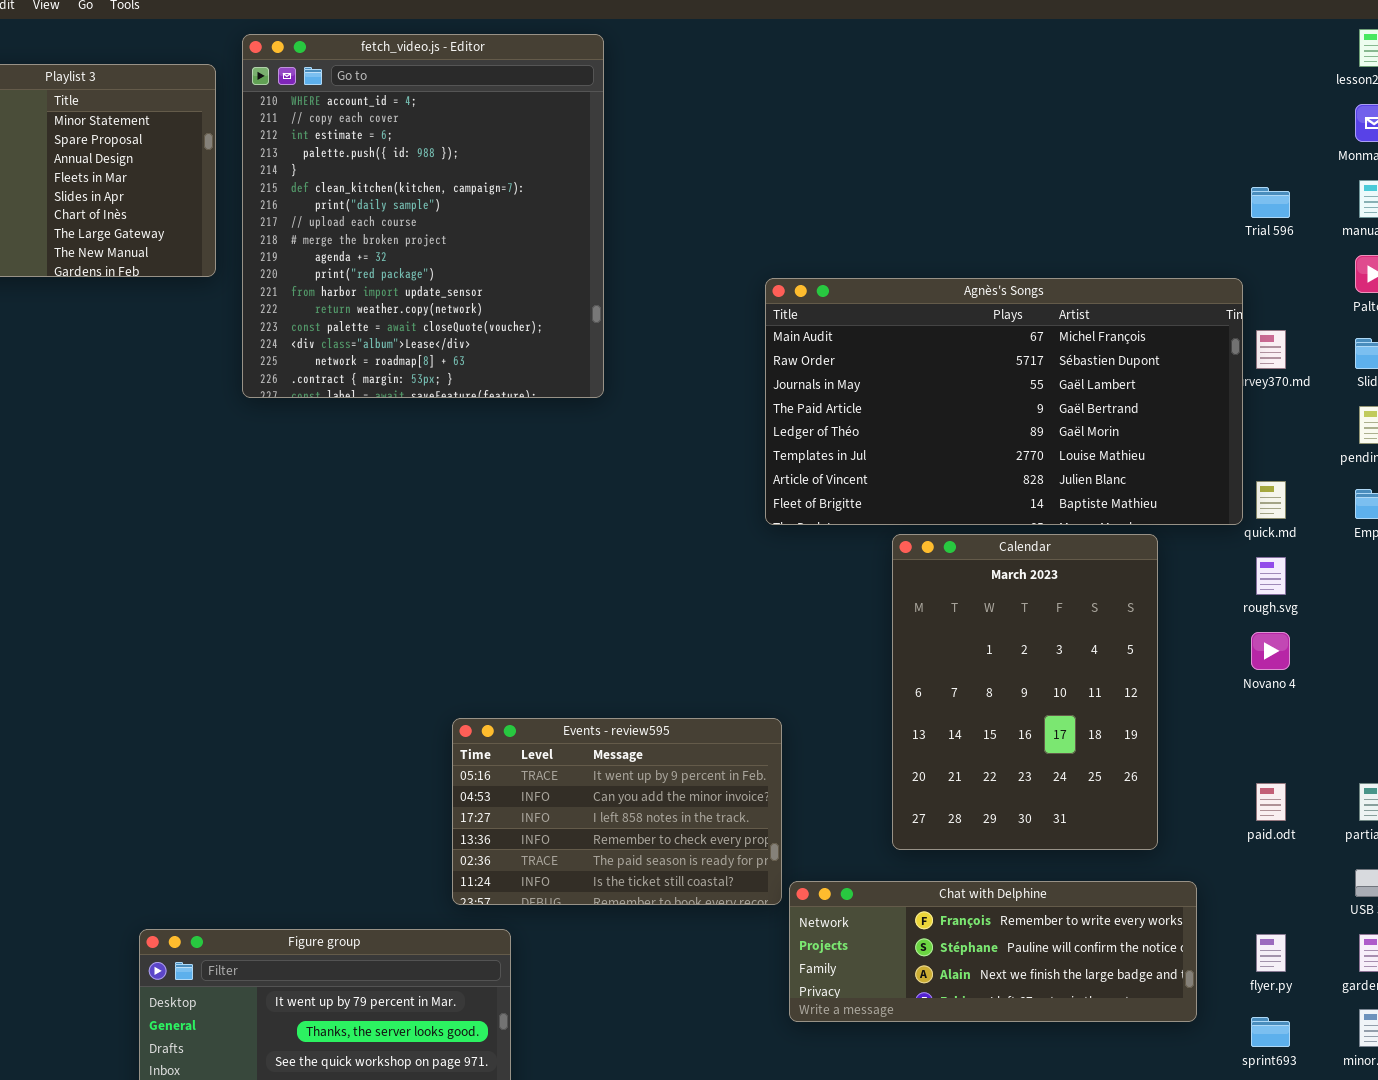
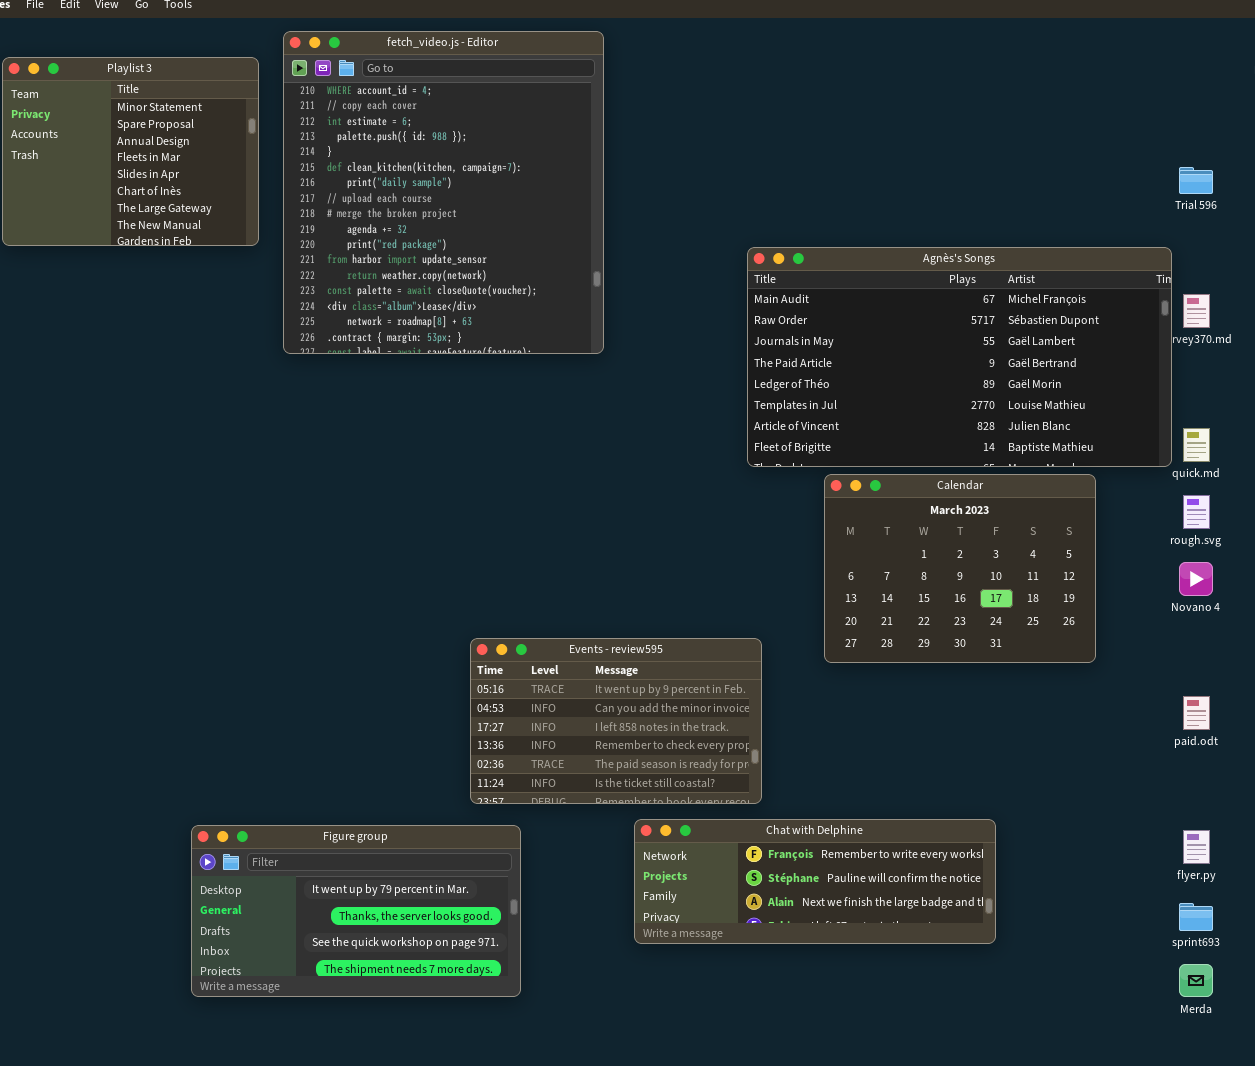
Calendar: [892,534,1158,850] -> [824,474,1096,663], resized
Chat with Delphine: [789,881,1197,1022] -> [634,819,996,944], moved

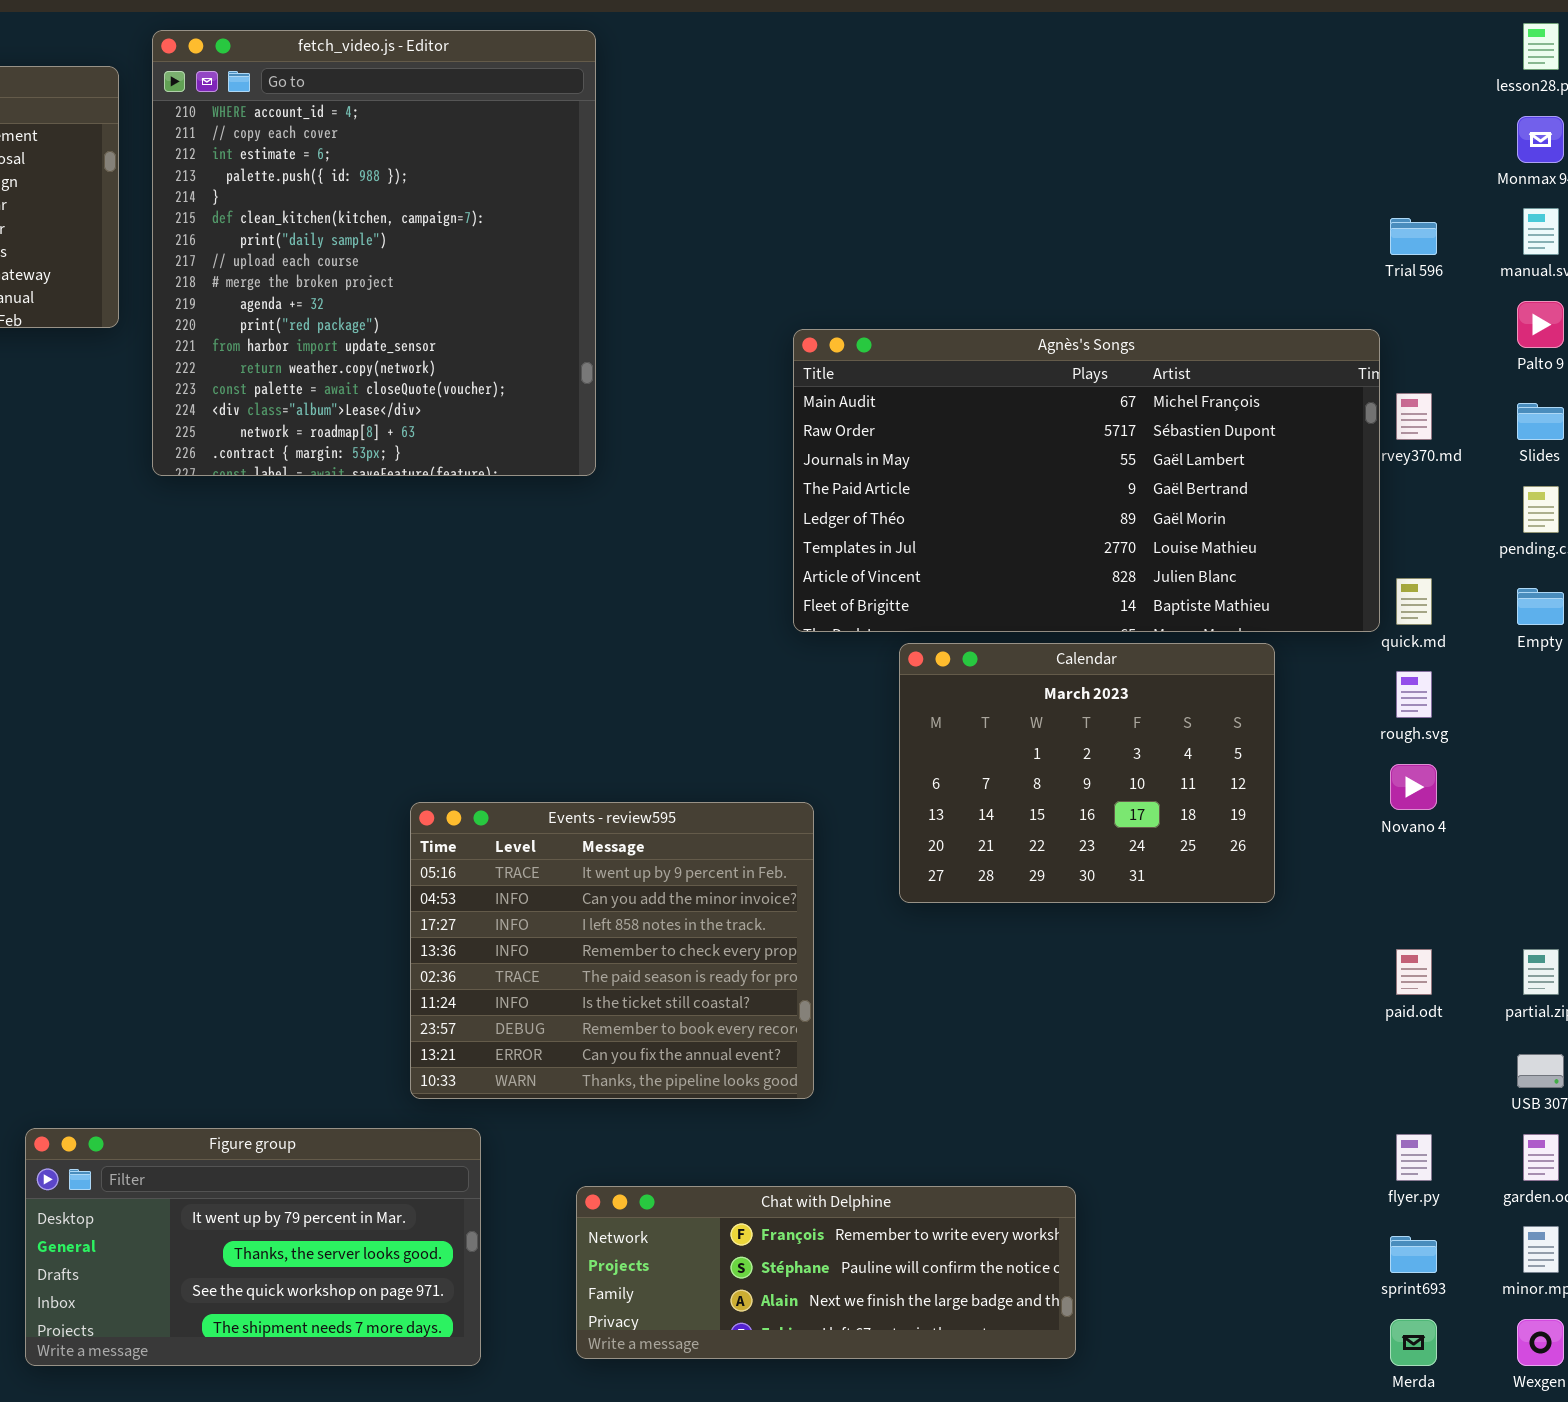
Events - review595: [470,638,762,804] -> [410,802,814,1099], resized
Chat with Delphine: [634,819,996,944] -> [576,1186,1076,1359], moved

